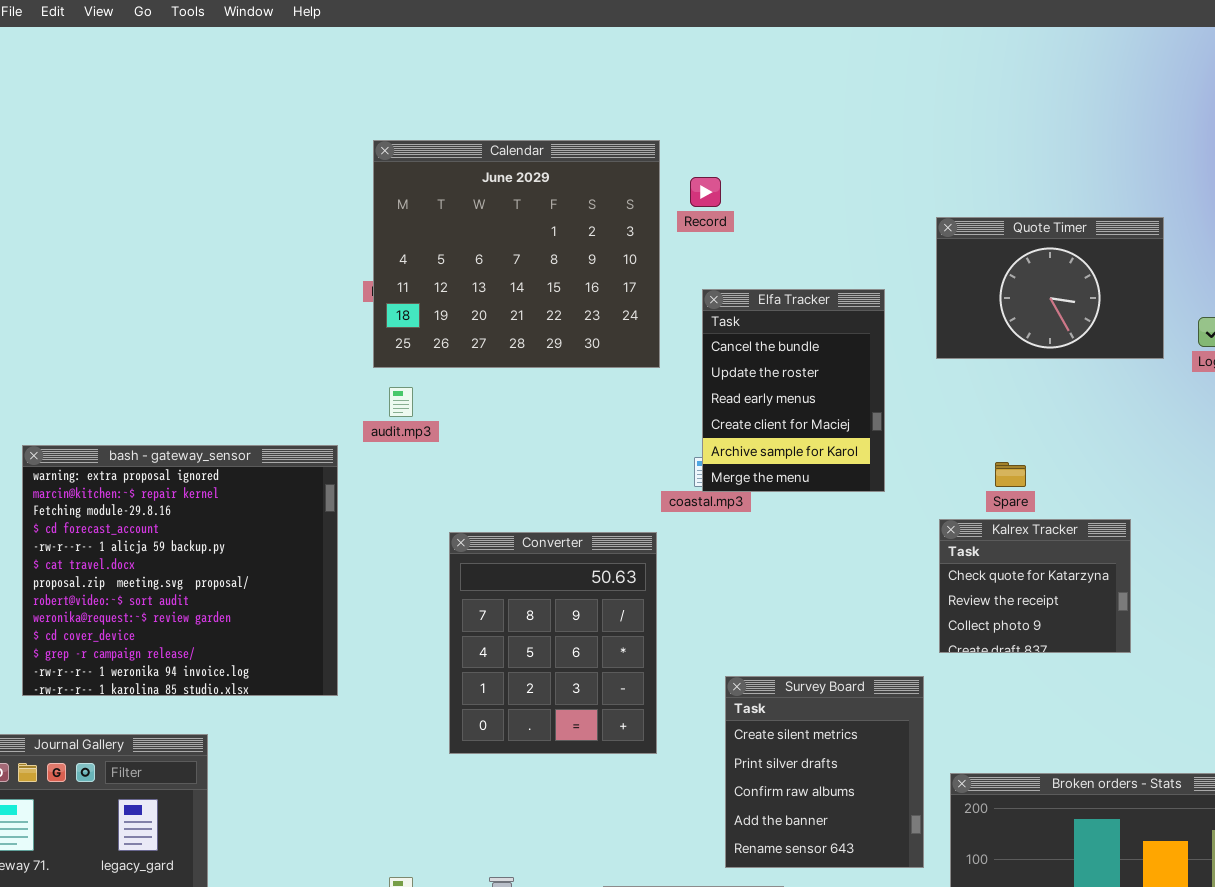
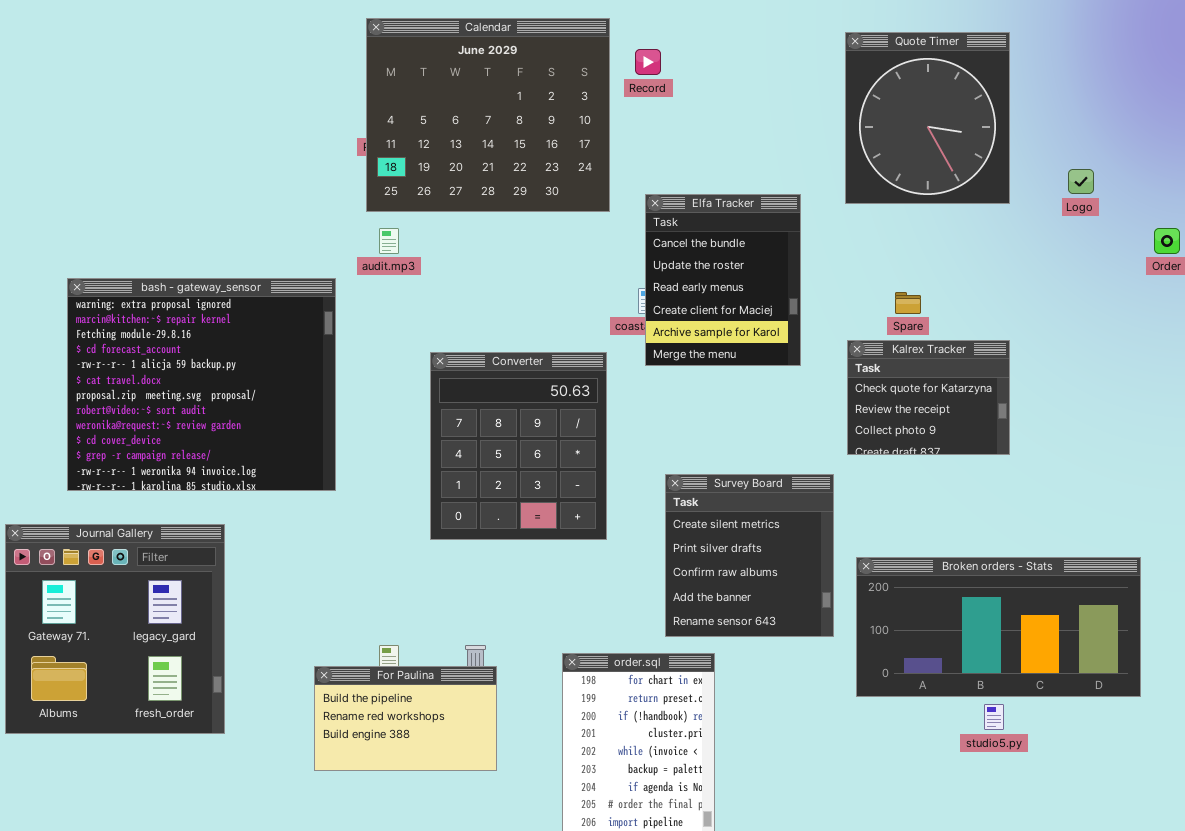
Quote Timer: [936,217,1164,359] -> [845,32,1010,204], resized
Elfa Tracker: [702,289,885,492] -> [645,194,801,366], moved

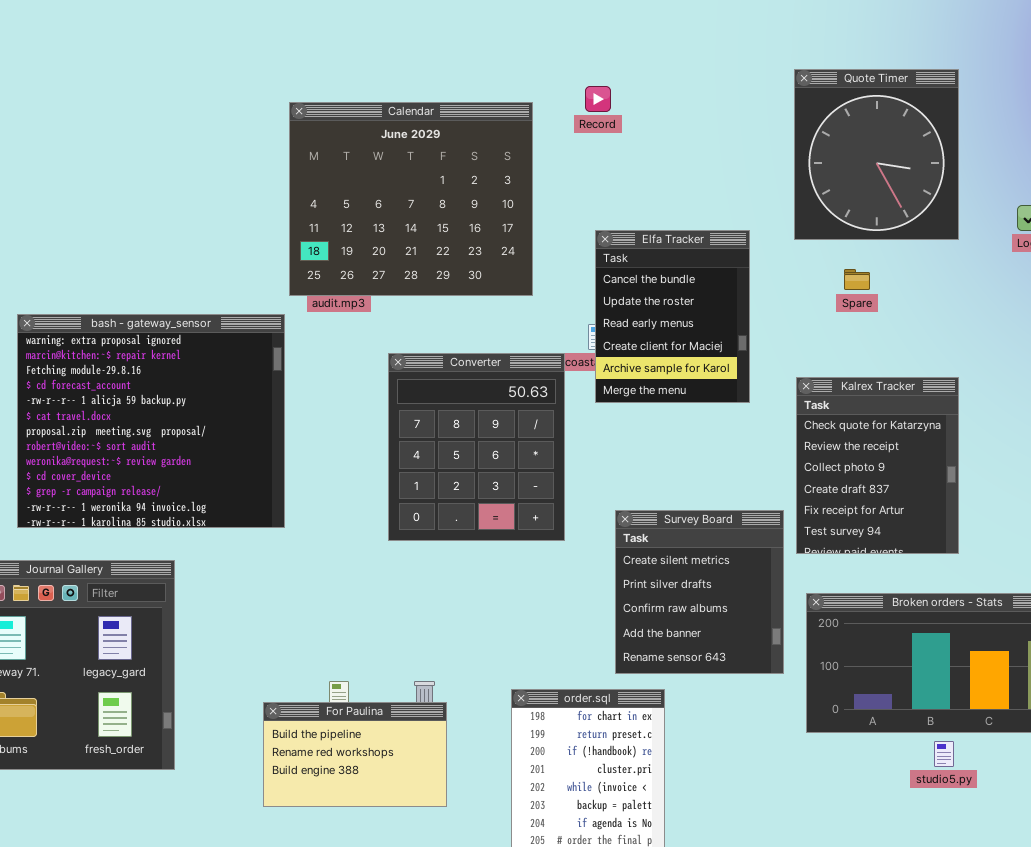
Calendar: [366,18,610,212] -> [289,102,533,296], moved
Spare: [895,292,921,314] -> [844,269,870,290], moved
Kalrex Tracker: [847,340,1010,455] -> [796,377,959,554], resized
Converter: [430,352,607,540] -> [388,353,565,541], moved

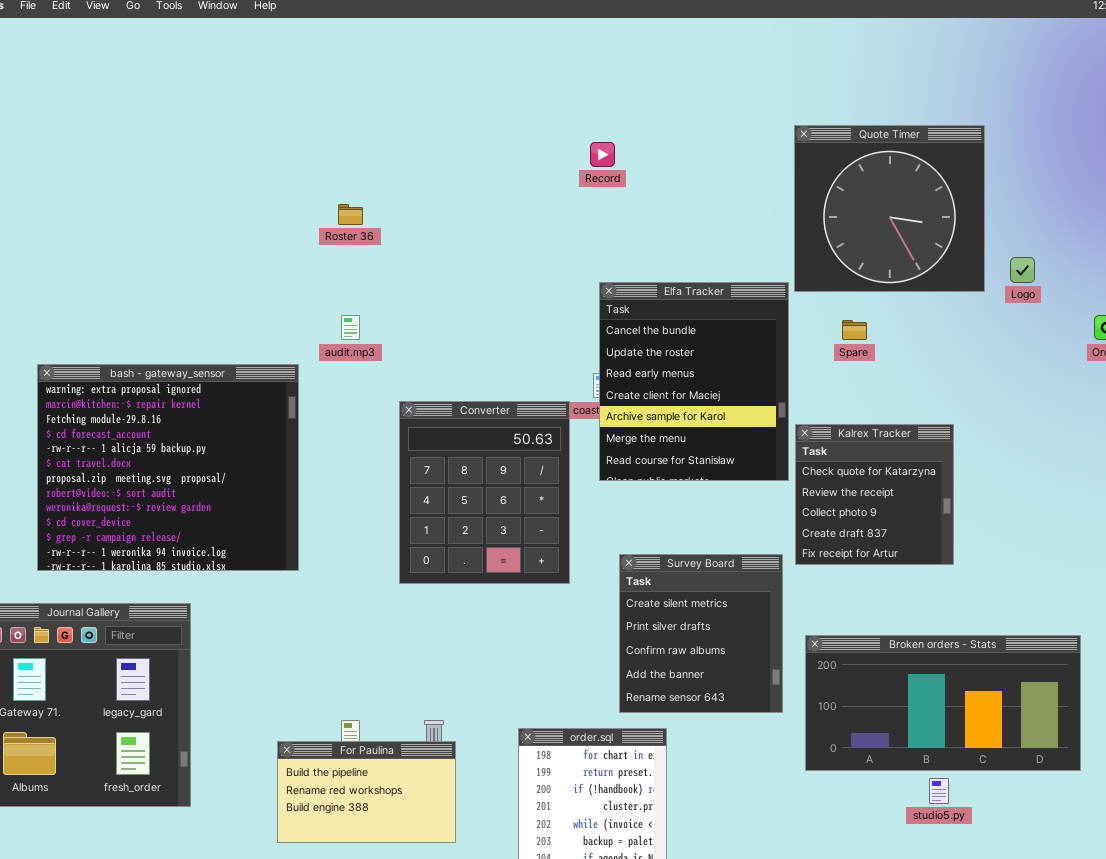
Quote Timer: [794,69,959,240] -> [794,125,985,292], resized
Calendar: [289,102,533,296] -> none, closed
Elfa Tracker: [595,230,750,403] -> [599,282,789,481], resized
Kalrex Tracker: [796,377,959,554] -> [795,424,954,565], resized

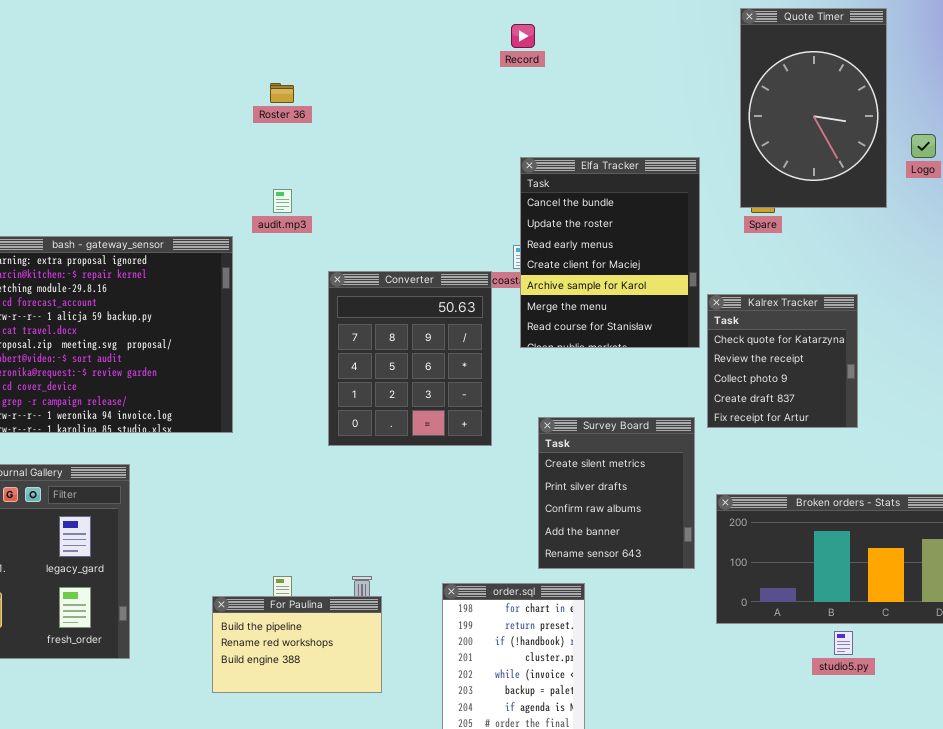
Quote Timer: [794,125,985,292] -> [740,8,887,208], resized

